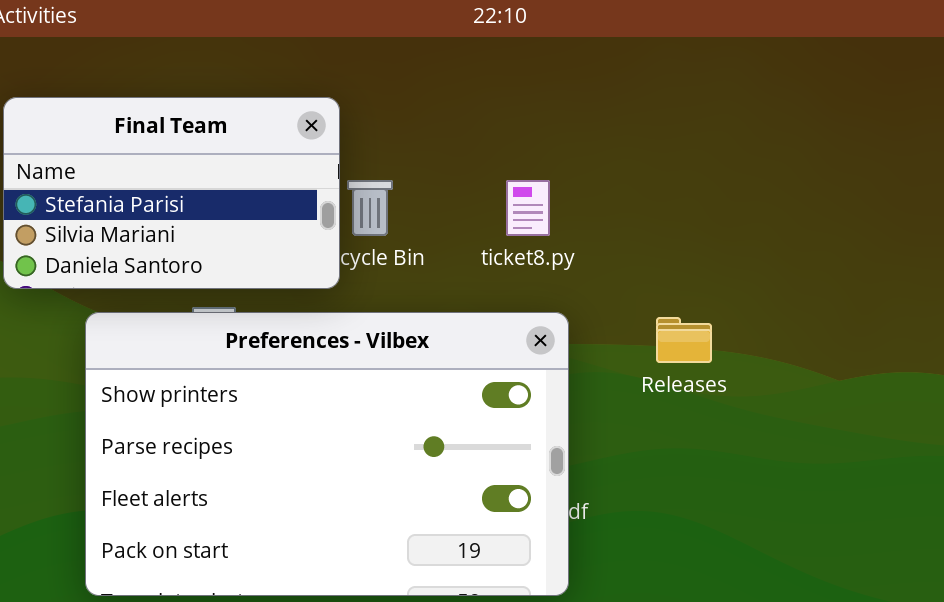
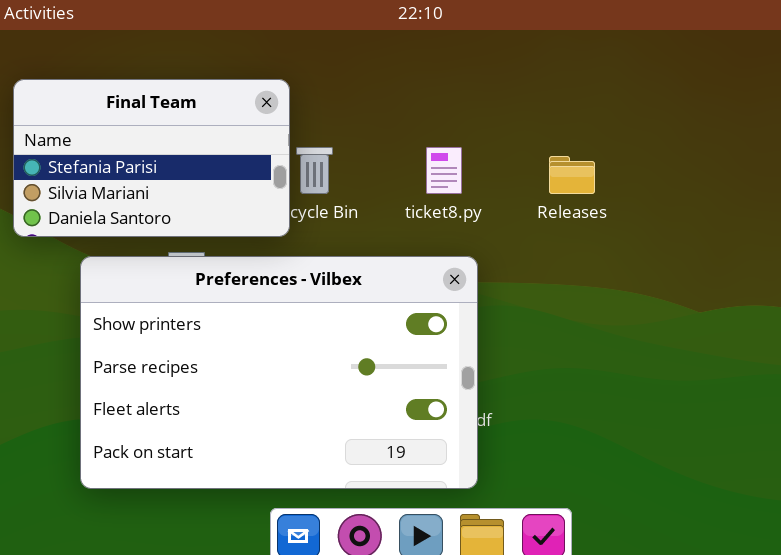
Releases: [656,317,712,363] -> [549,156,595,194], moved

